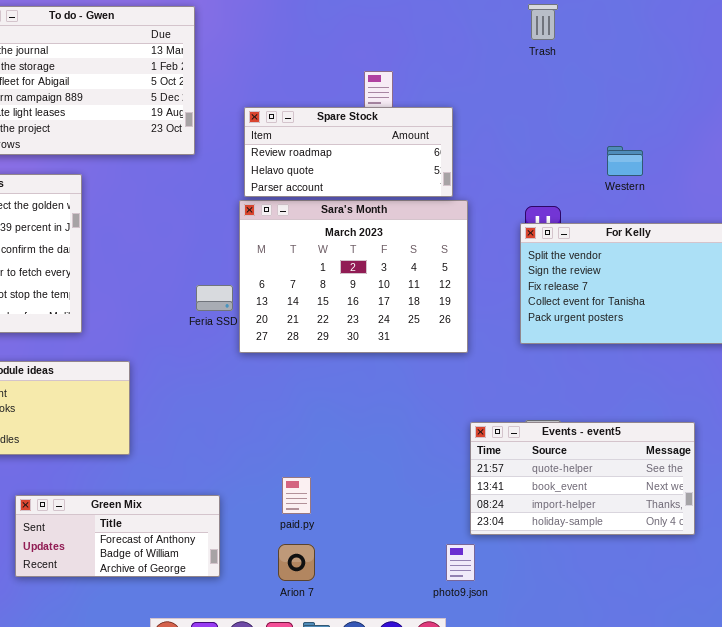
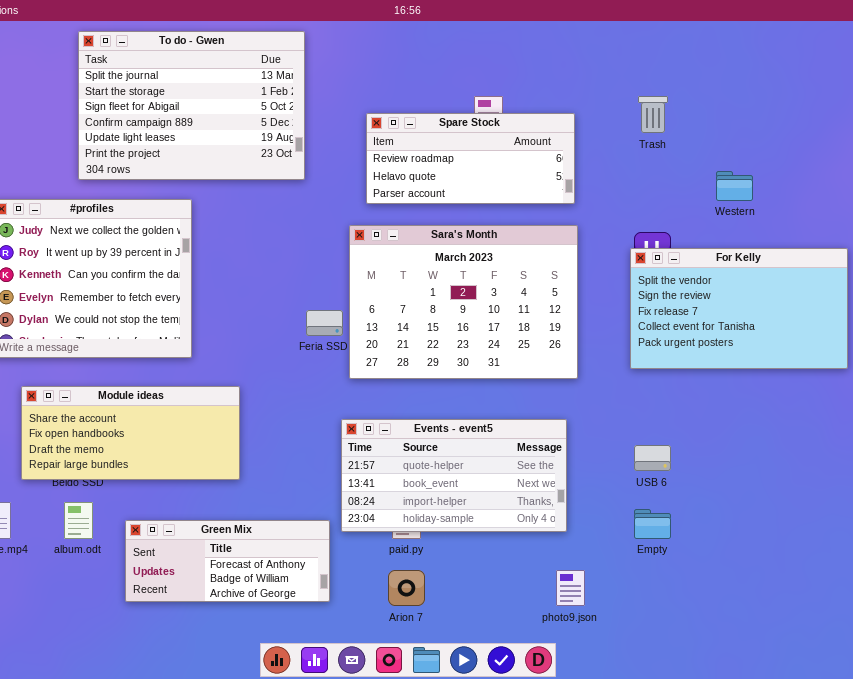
Trash: [528,4,558,40] -> [638,96,668,133], moved
Spare Stock: [244,107,453,197] -> [366,113,575,204], moved
Events - event5: [470,422,695,535] -> [341,419,567,532], moved

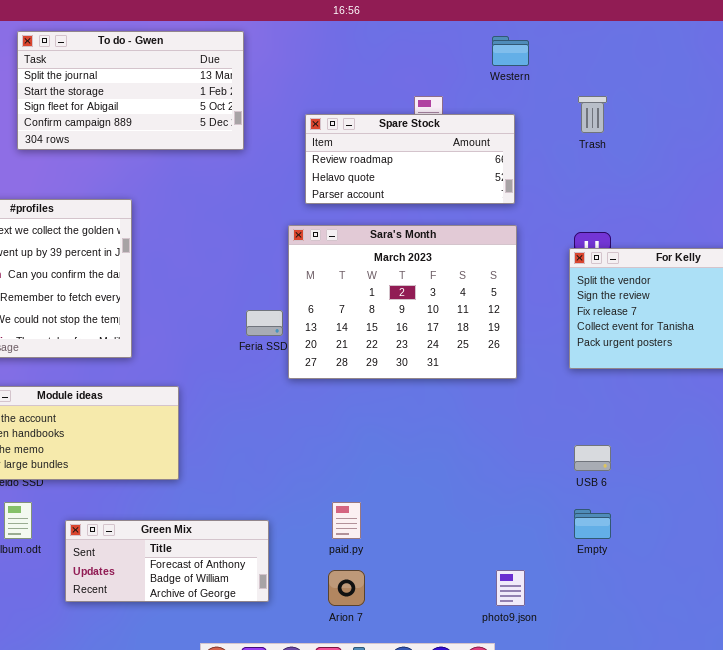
To do - Gwen: [78,31,305,180] -> [17,31,244,150], resized
Western: [716,171,753,201] -> [492,36,529,66], moved
Events - event5: [341,419,567,532] -> none, closed

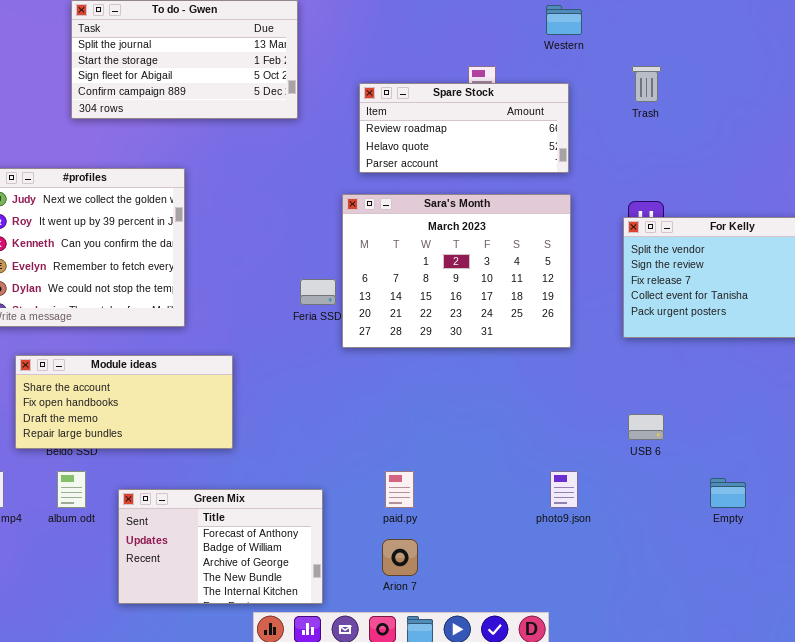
Empty: [574,509,611,539] -> [710,478,746,508], moved
Green Mix: [65,520,269,602] -> [118,489,323,604], resized
photo9.json: [496,570,525,606] -> [550,471,578,508], moved

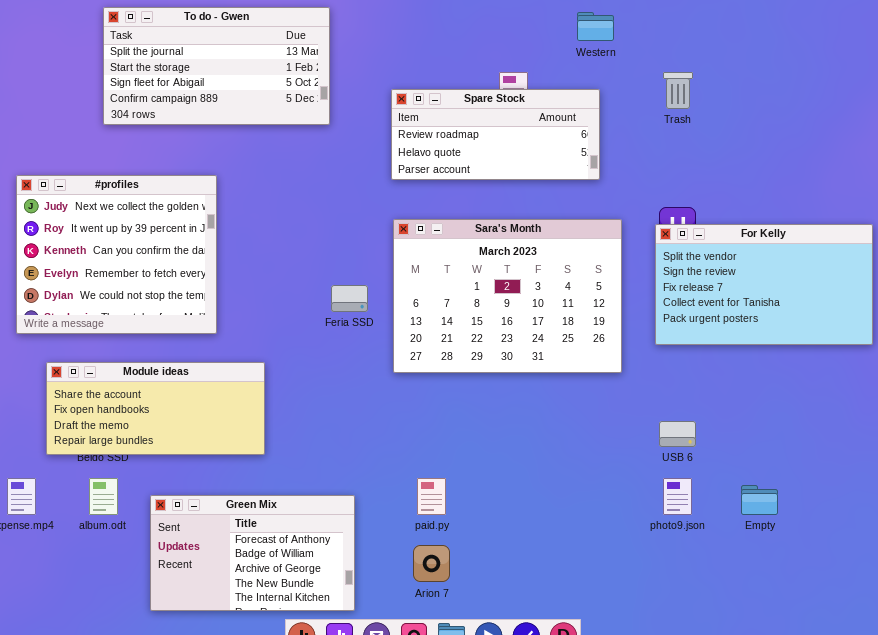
Sara's Month: [342,194,571,348] -> [393,219,622,373], moved
photo9.json: [550,471,578,508] -> [663,478,692,515], moved

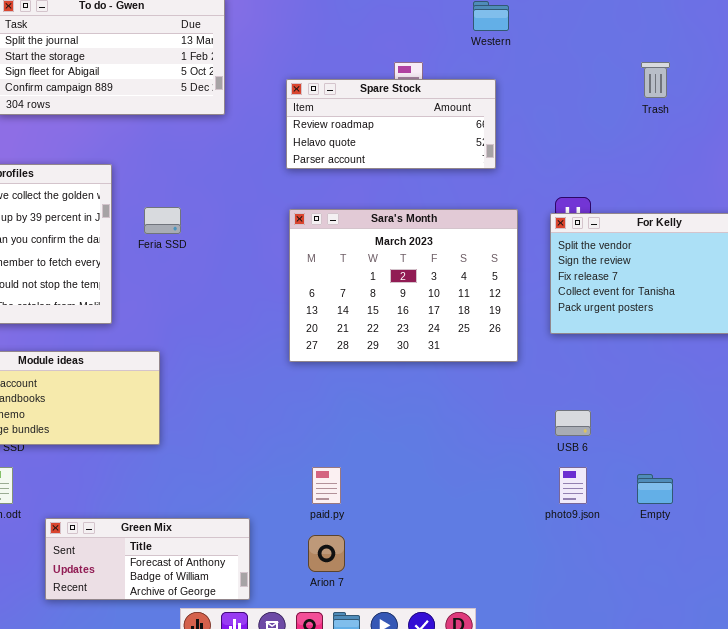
Trash: [663,72,693,109] -> [641,62,670,98], moved
Feria SSD: [331,285,368,312] -> [144,207,181,234], moved
Green Mix: [150,495,355,611] -> [45,518,250,600], resized

